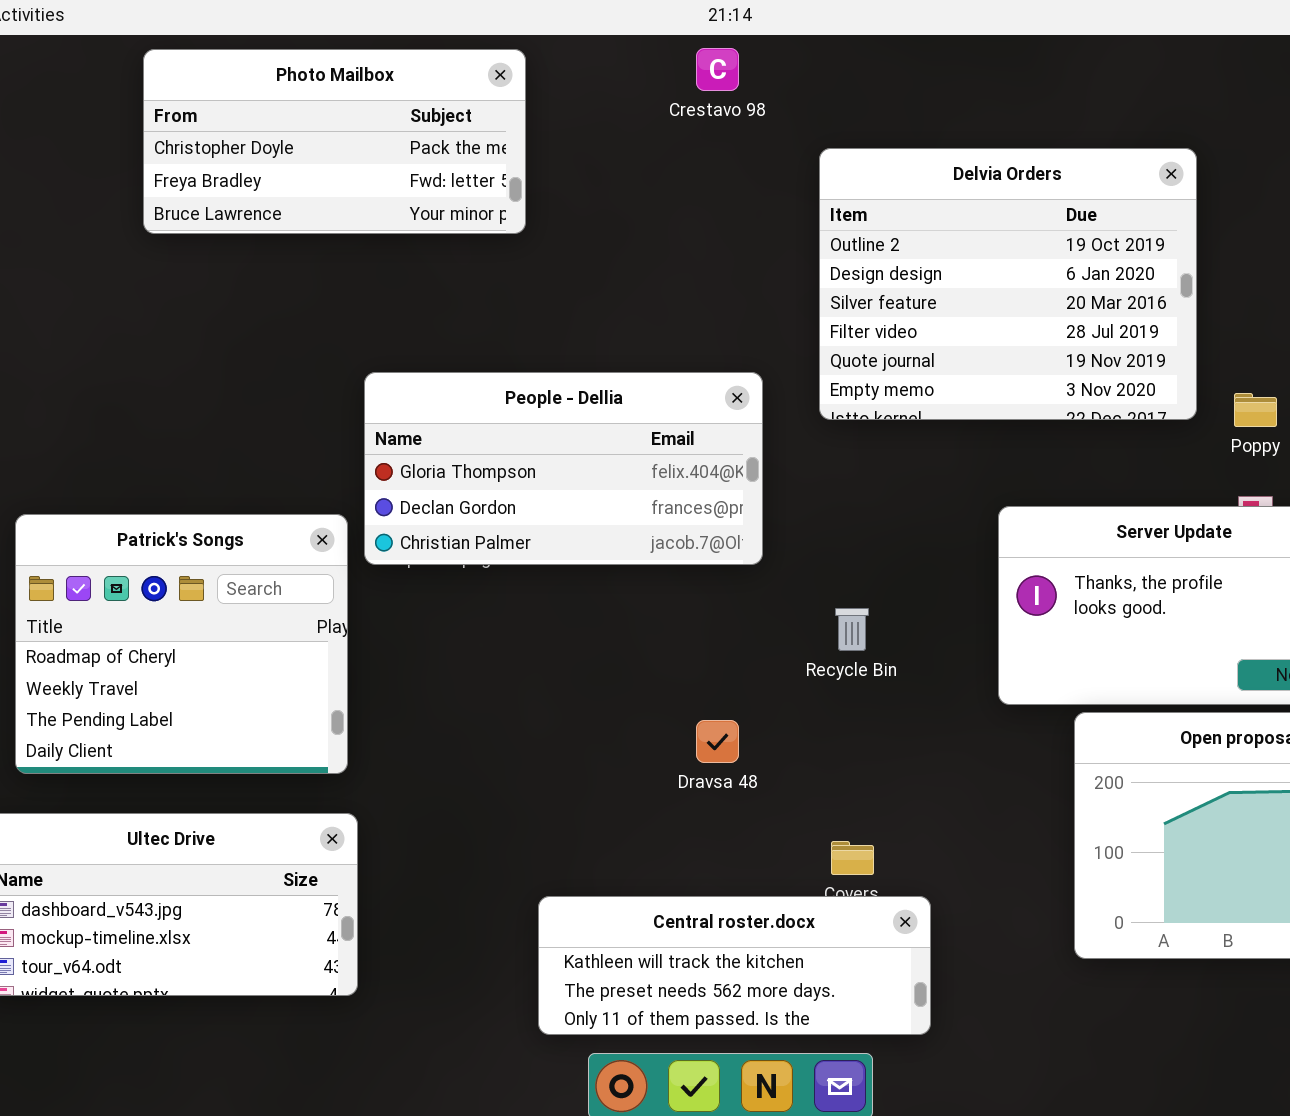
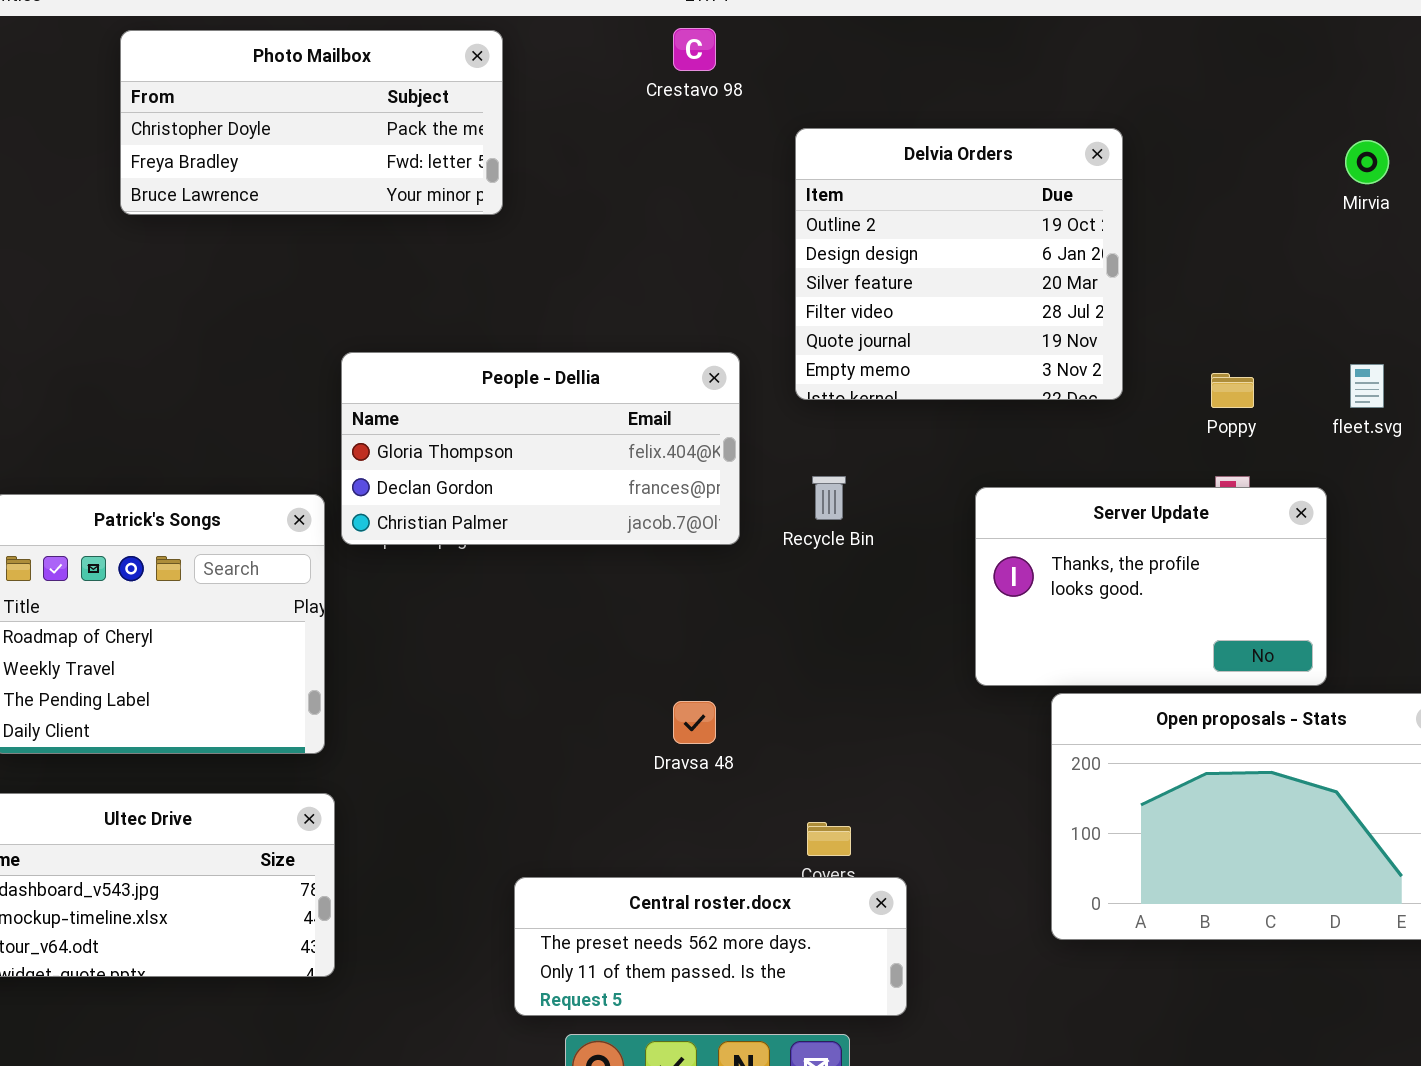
Delvia Orders: [819,148,1197,420] -> [795,128,1123,400], resized
Recycle Bin: [835,608,869,651] -> [812,476,846,520], moved
Central roster.docx: [538,896,931,1035] -> [514,877,907,1016], scrolled down 1 row

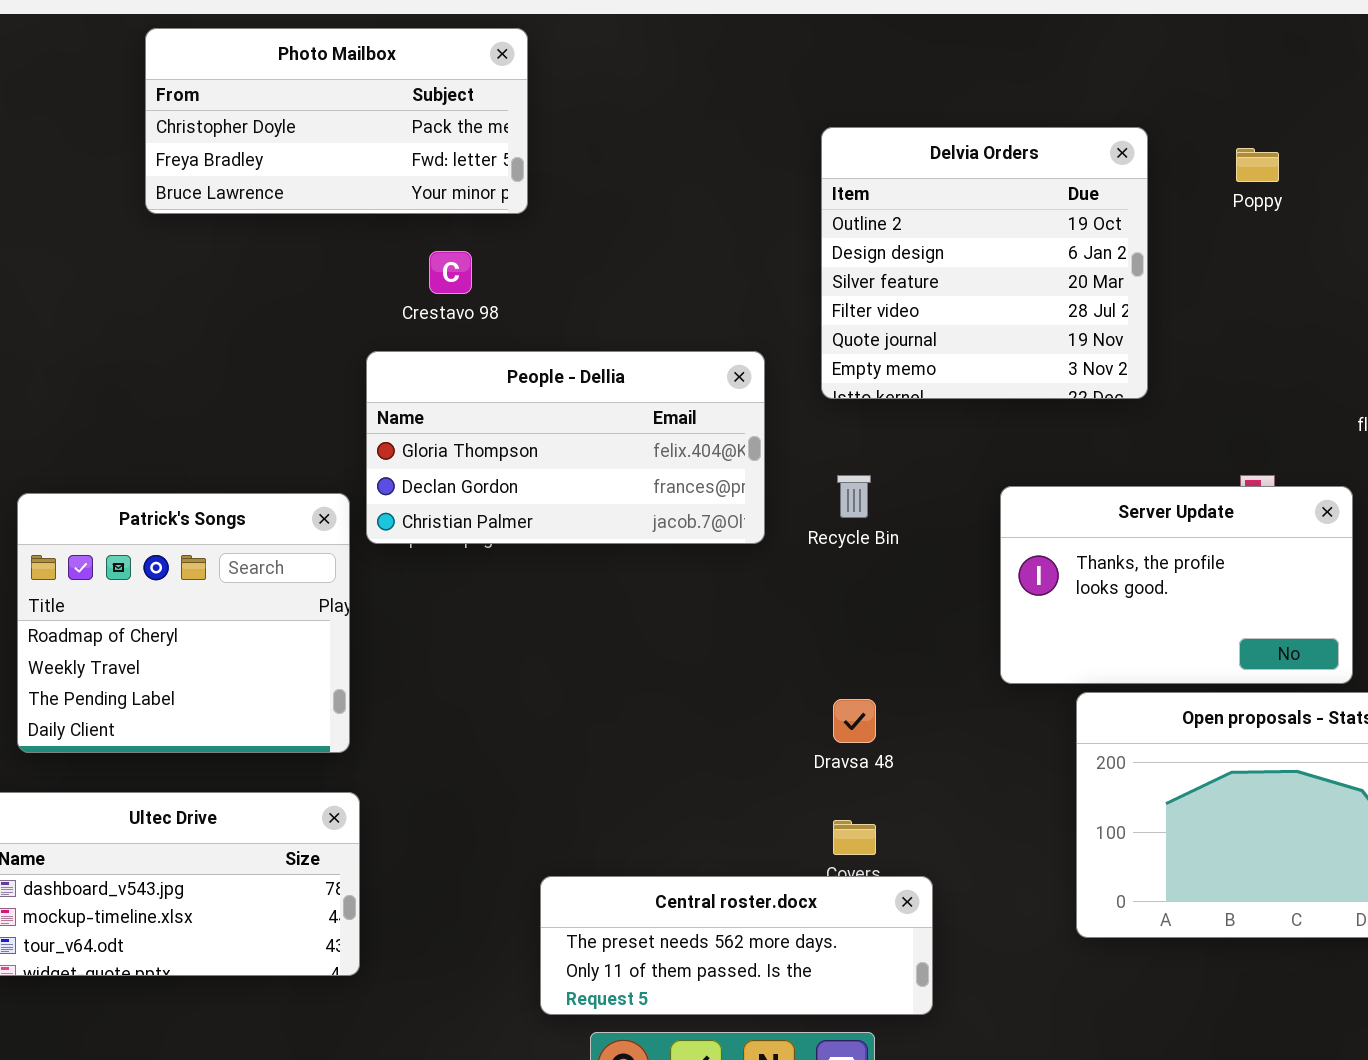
Crestavo 98: [673,28,716,71] -> [429,251,472,294], moved
Poppy: [1211,373,1254,408] -> [1236,148,1279,182], moved
Dravsa 48: [673,701,716,744] -> [833,699,876,743], moved

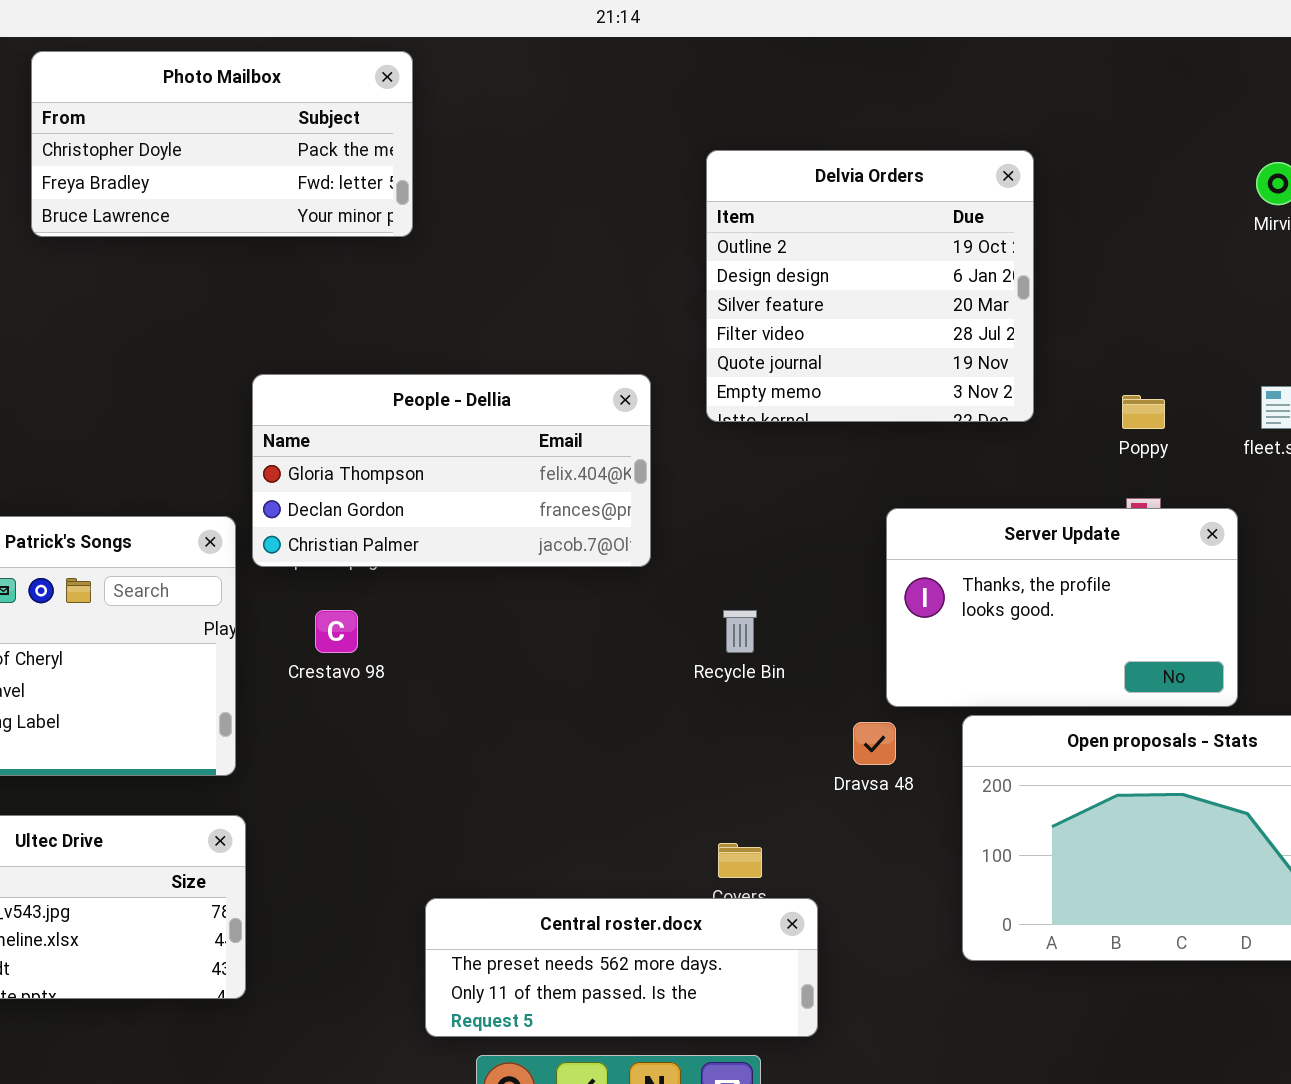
Poppy: [1236,148,1279,182] -> [1122,395,1165,429], moved
Crestavo 98: [429,251,472,294] -> [315,610,358,653], moved
Recycle Bin: [837,475,871,518] -> [723,610,757,653], moved
Dravsa 48: [833,699,876,743] -> [853,722,896,765], moved

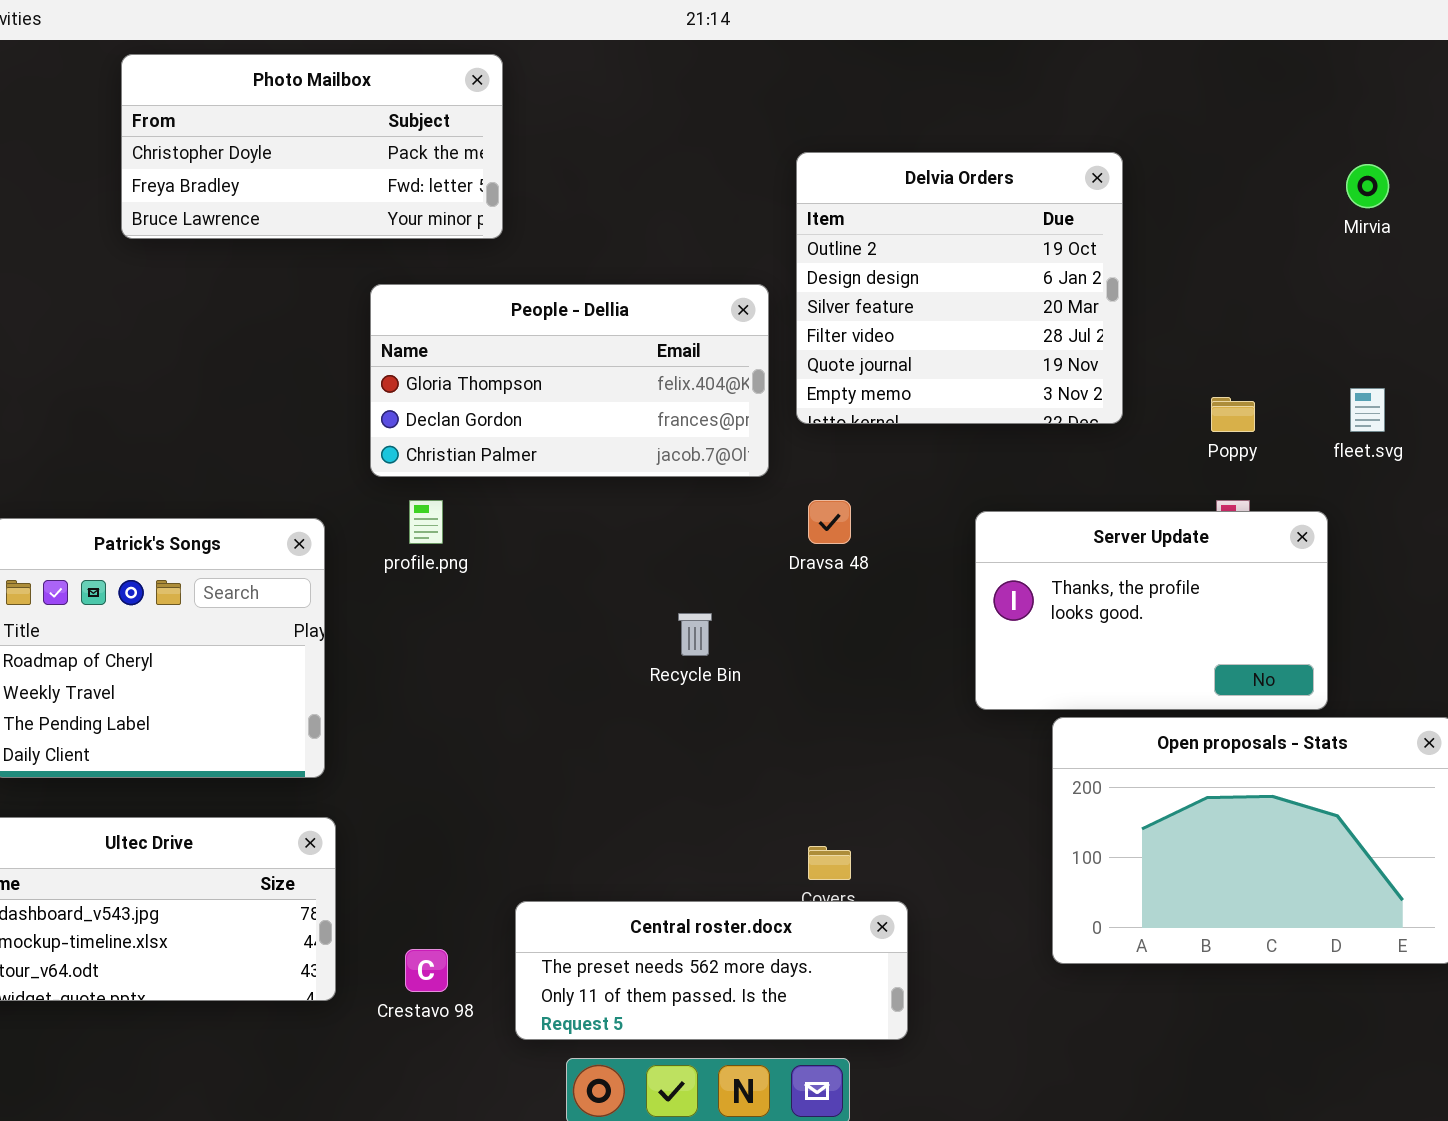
People - Dellia: [252,374,651,567] -> [370,284,769,477], moved
Crestavo 98: [315,610,358,653] -> [405,949,448,992], moved
Recycle Bin: [723,610,757,653] -> [678,613,712,656], moved
Dravsa 48: [853,722,896,765] -> [808,500,851,544], moved

